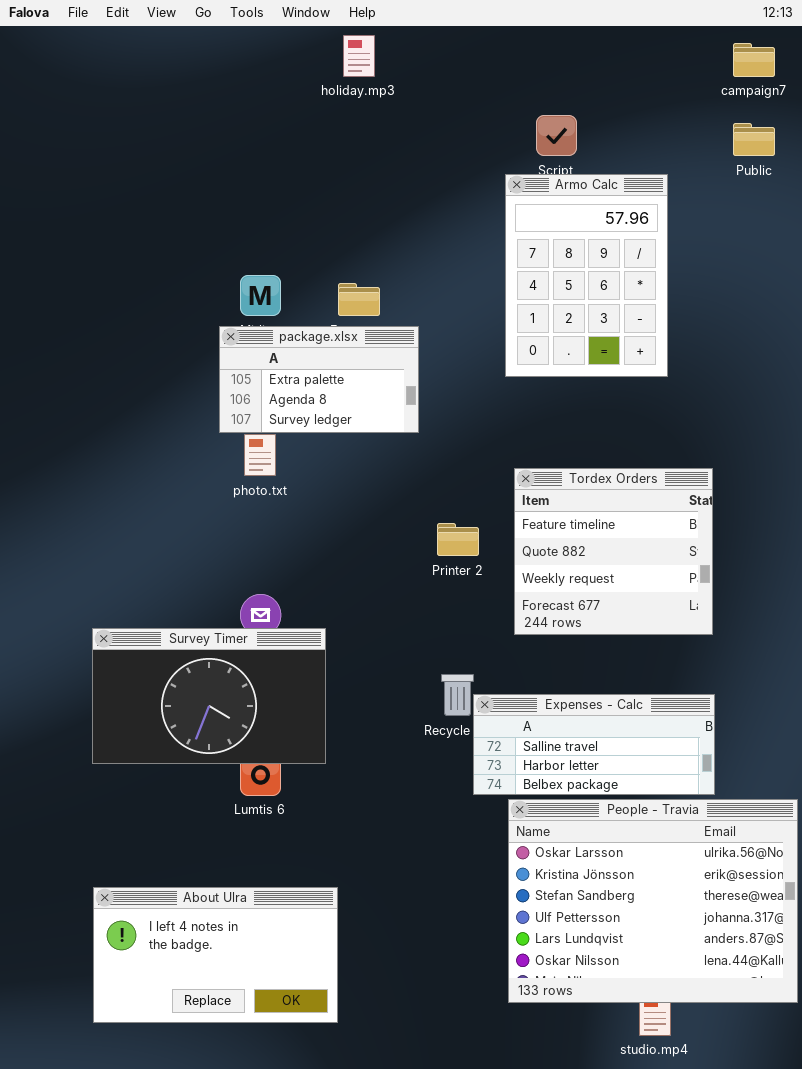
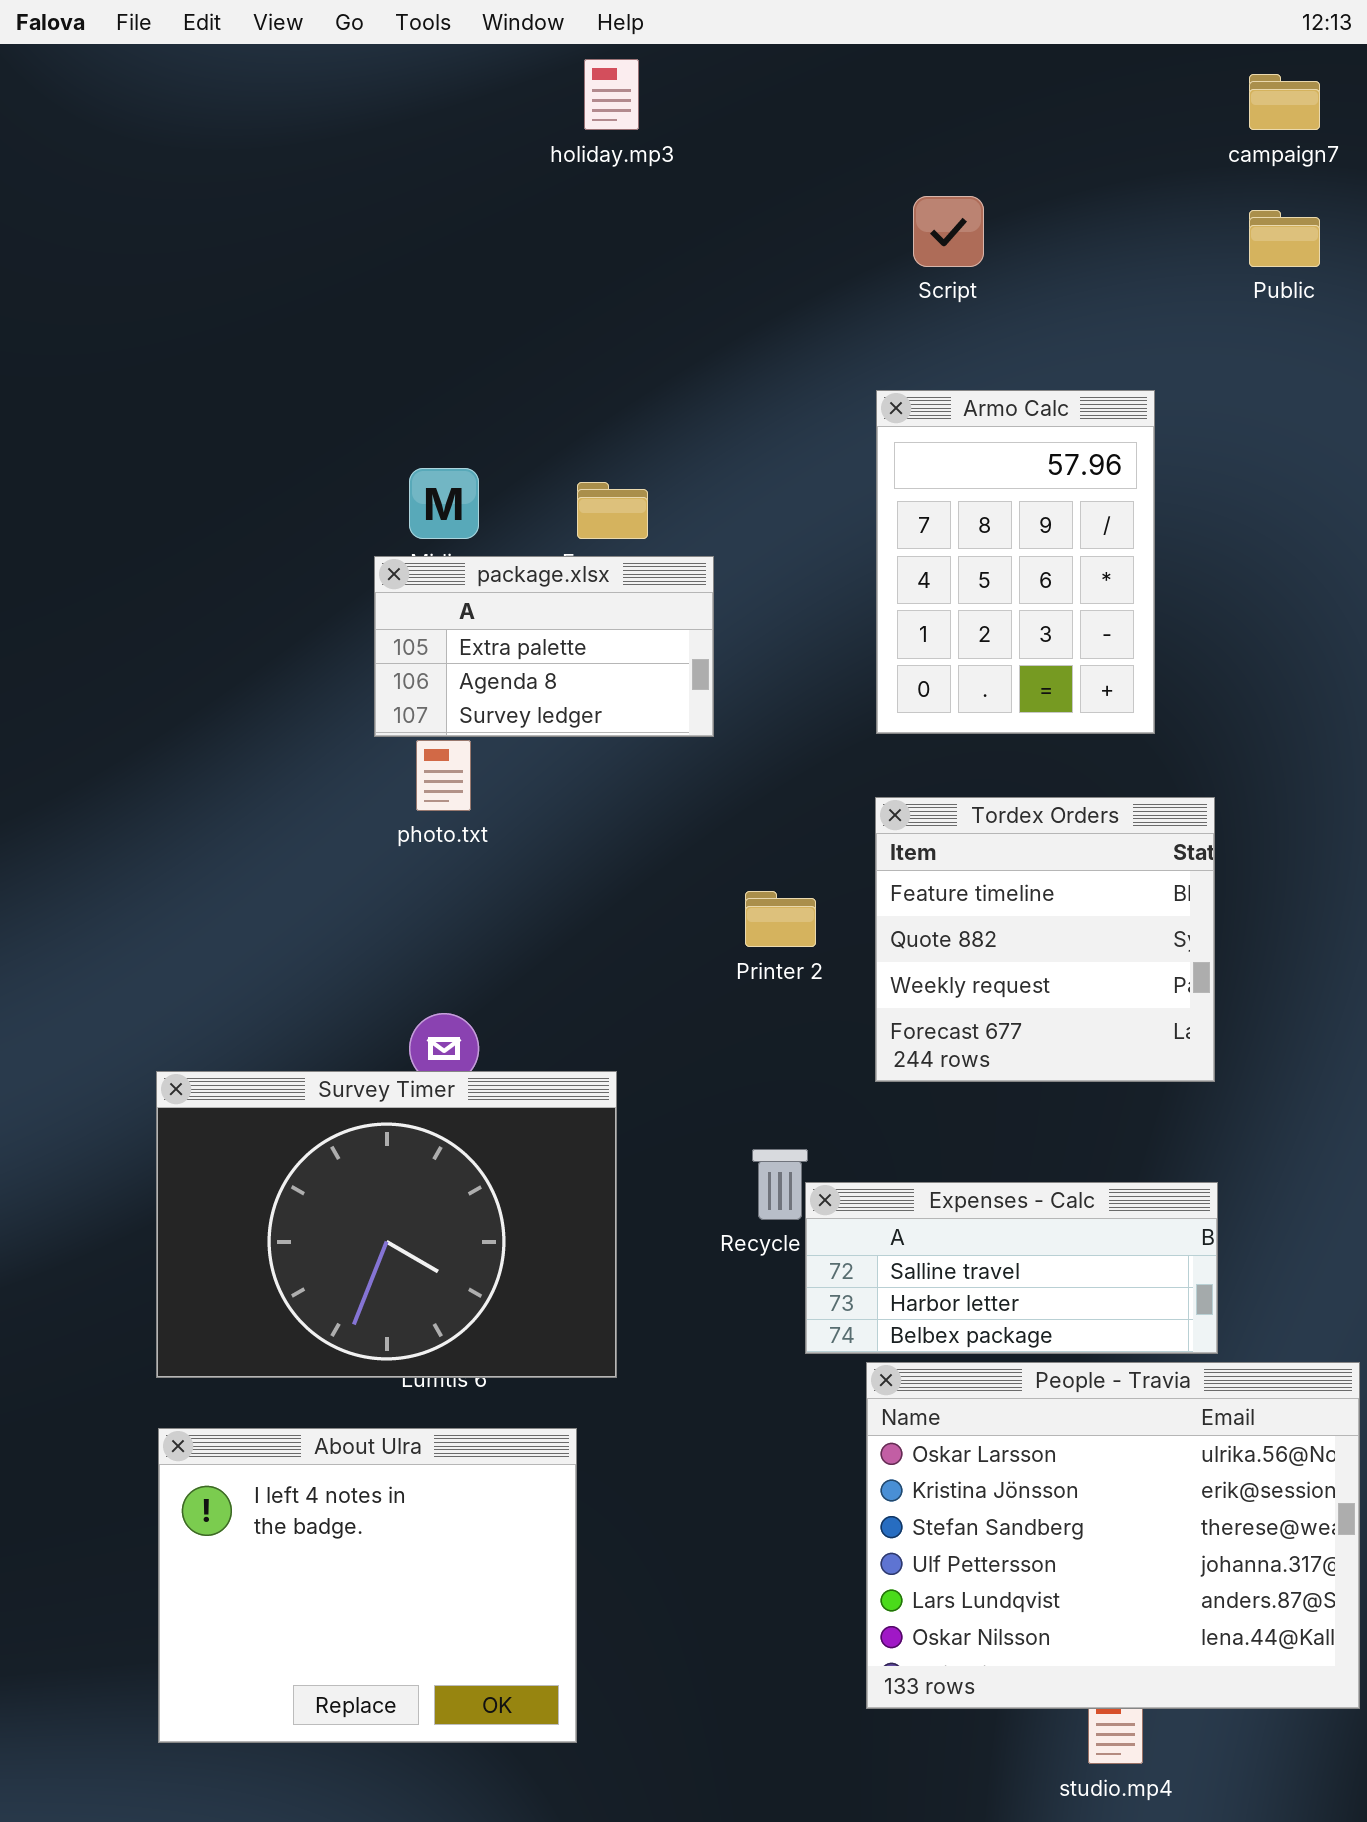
Armo Calc: [505,174,668,377] -> [876,390,1155,734], moved
Survey Timer: [92,628,326,764] -> [156,1071,617,1378], resized
About Ulra: [93,887,338,1023] -> [158,1428,577,1743], resized

